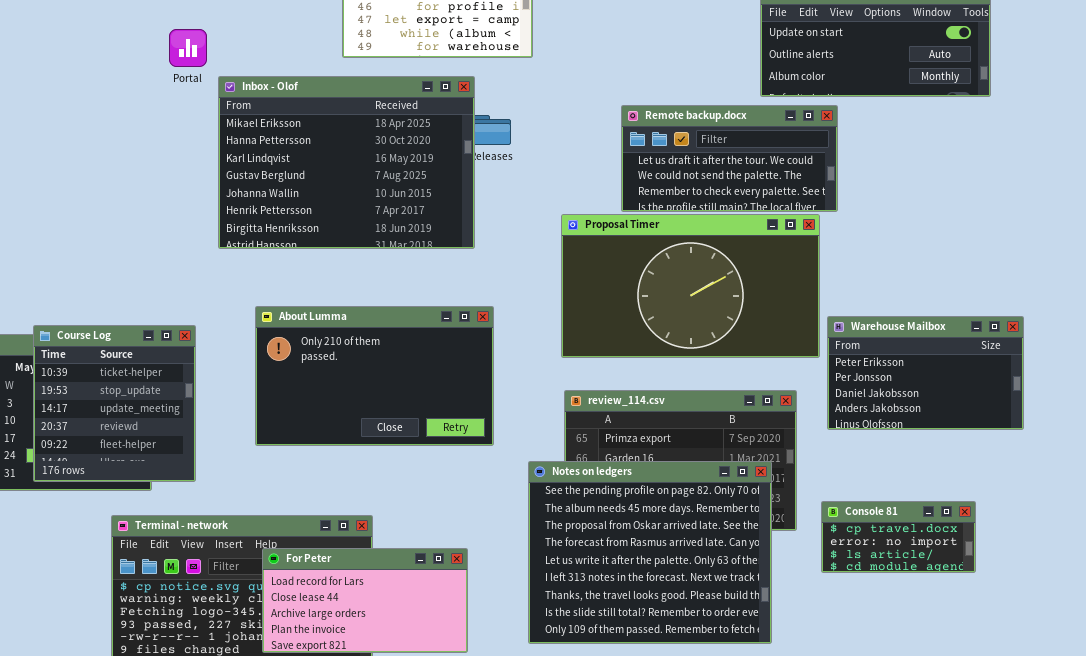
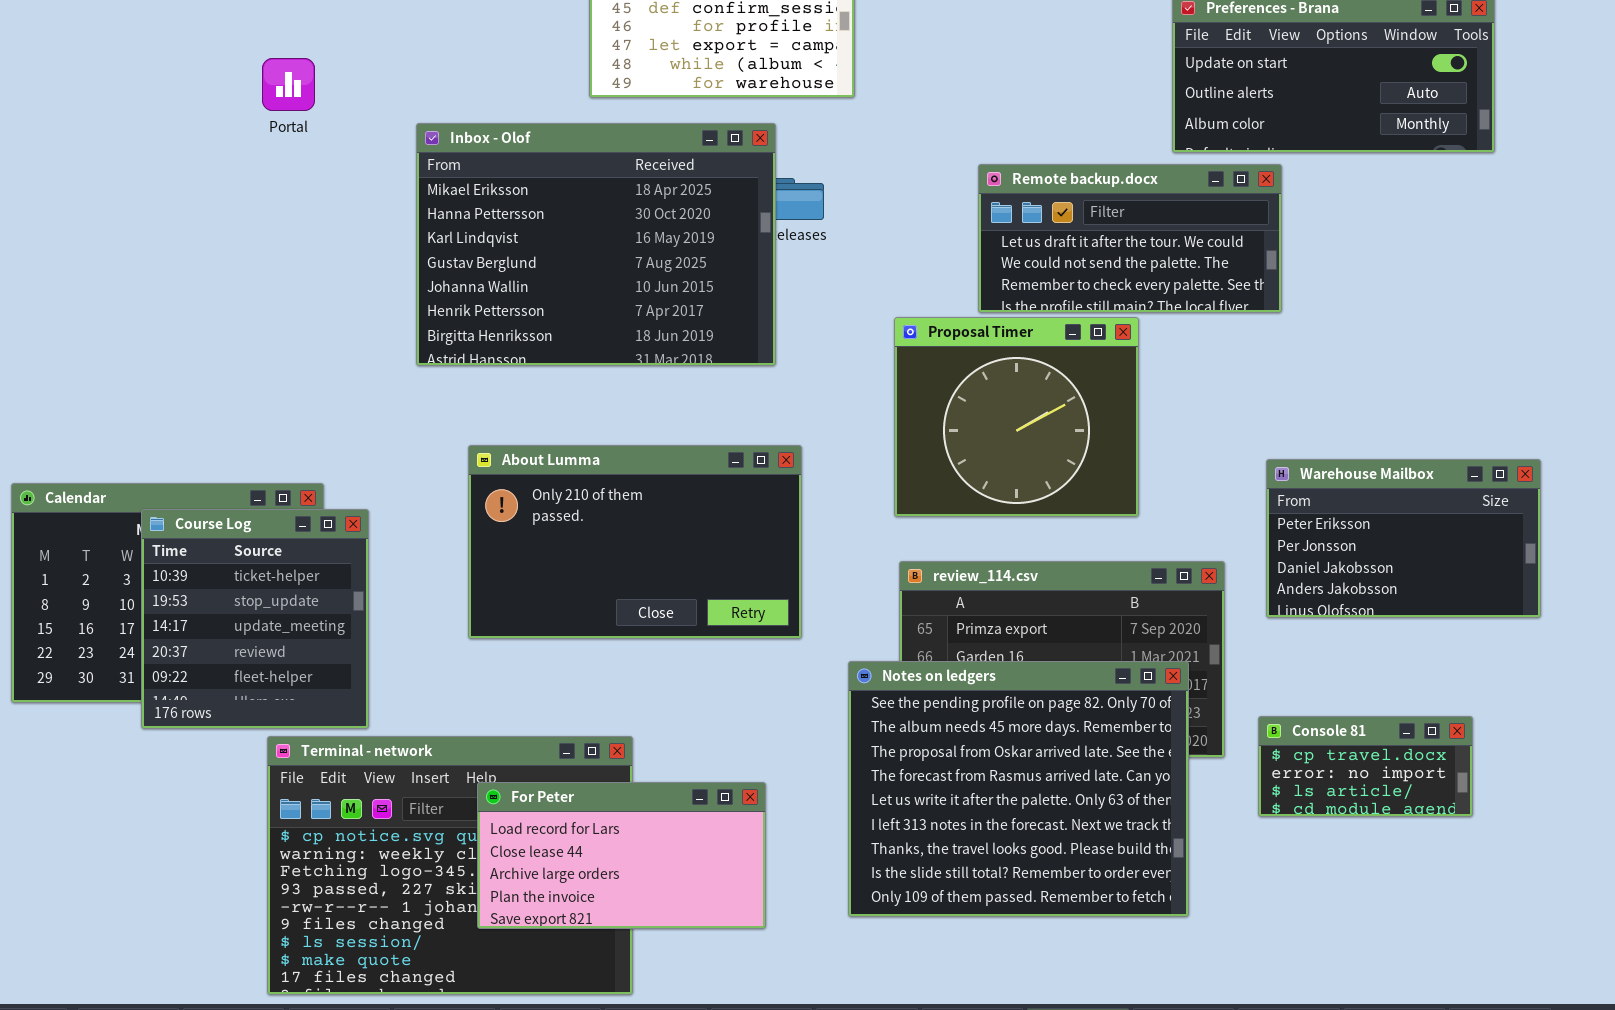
Portal: [169,29,207,67] -> [262,58,315,111], moved
Proposal Timer: [561,214,820,358] -> [894,317,1139,517], resized
Course Log: [33,325,196,482] -> [141,509,369,729], moved

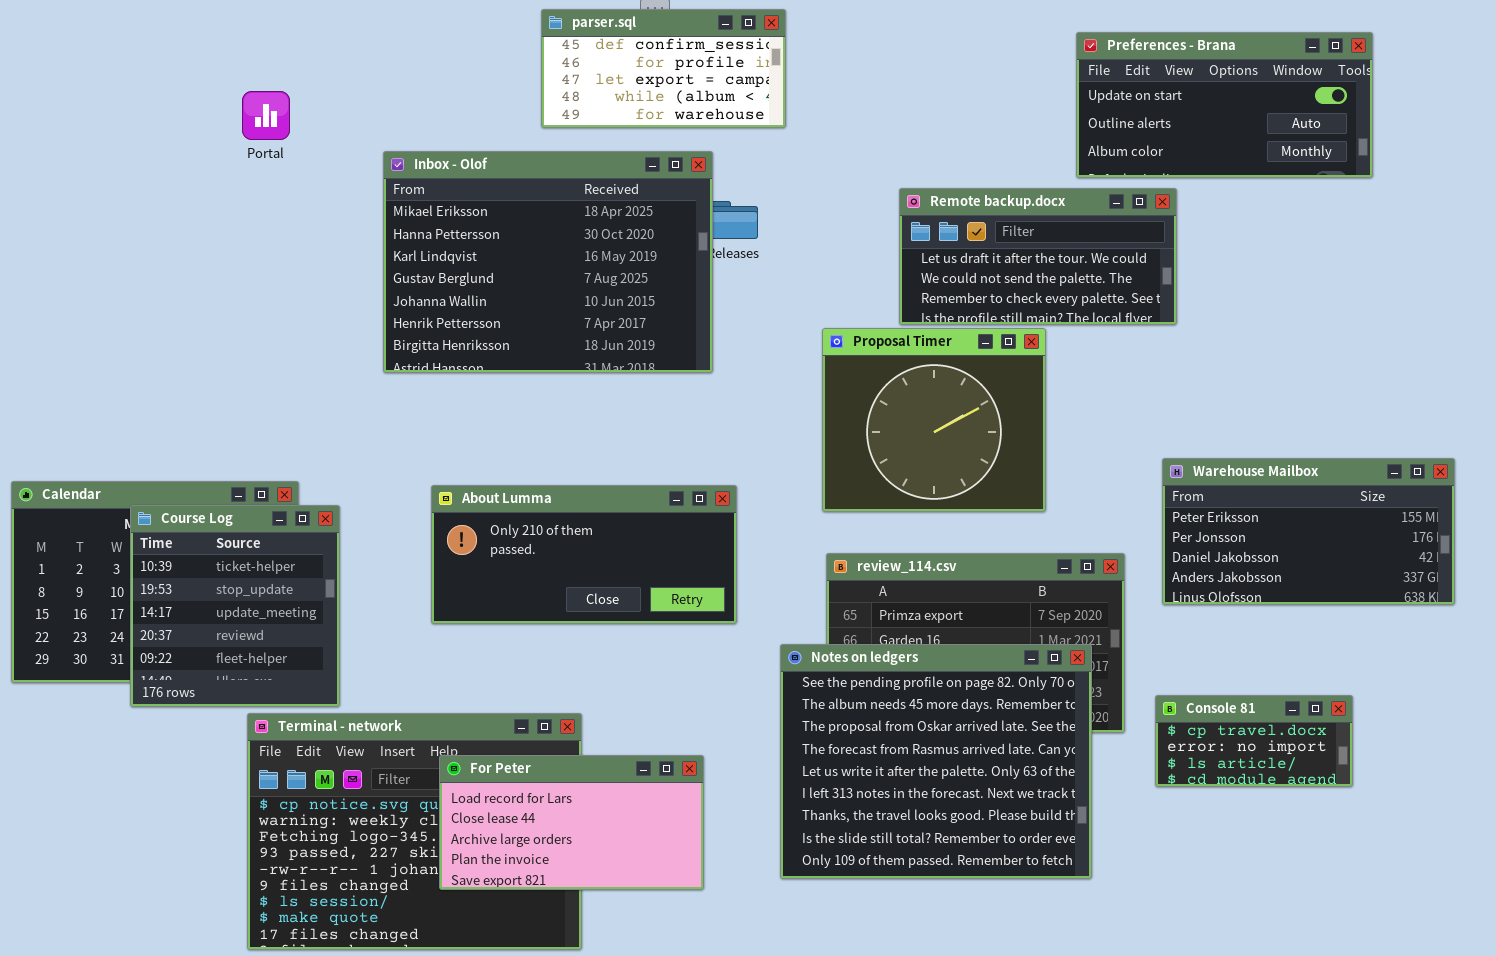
About Lumma: [468,445,802,639] -> [431,485,737,624], resized
Warehouse Mailbox: [1266,459,1541,618] -> [1162,458,1455,605], resized

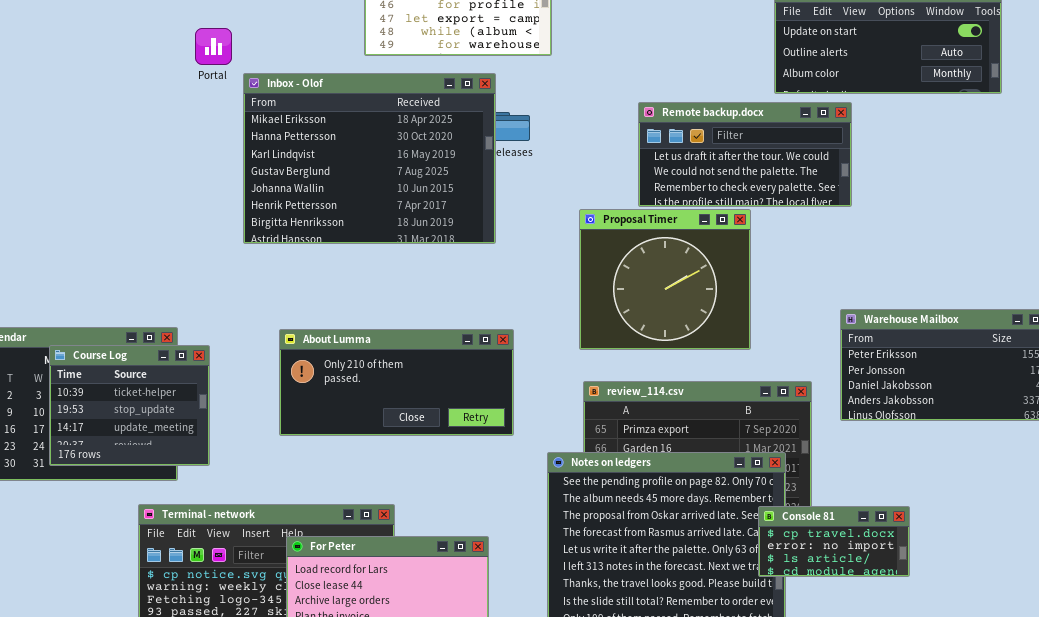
Portal: [242,91,290,140] -> [195,28,232,65], moved
Course Log: [130,505,340,707] -> [49,345,210,466], resized
Console 81: [1155,695,1353,787] -> [758,506,910,577], moved

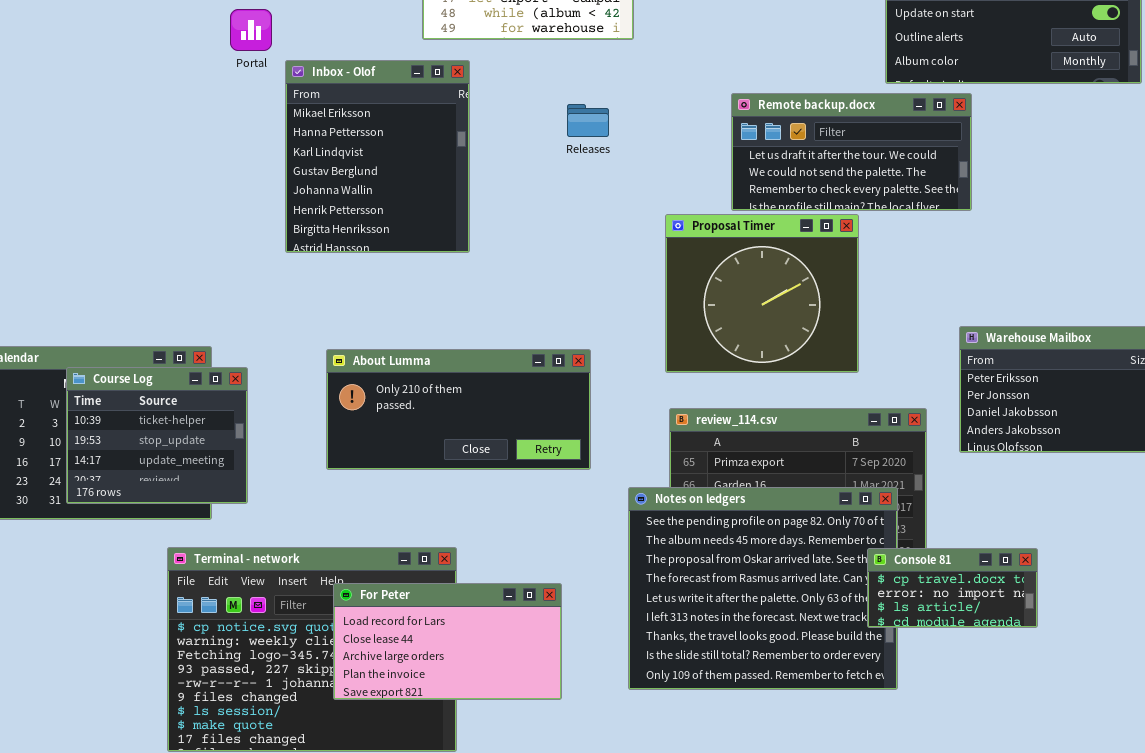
Inbox - Olof: [243,73,496,244] -> [285,60,470,253], resized

